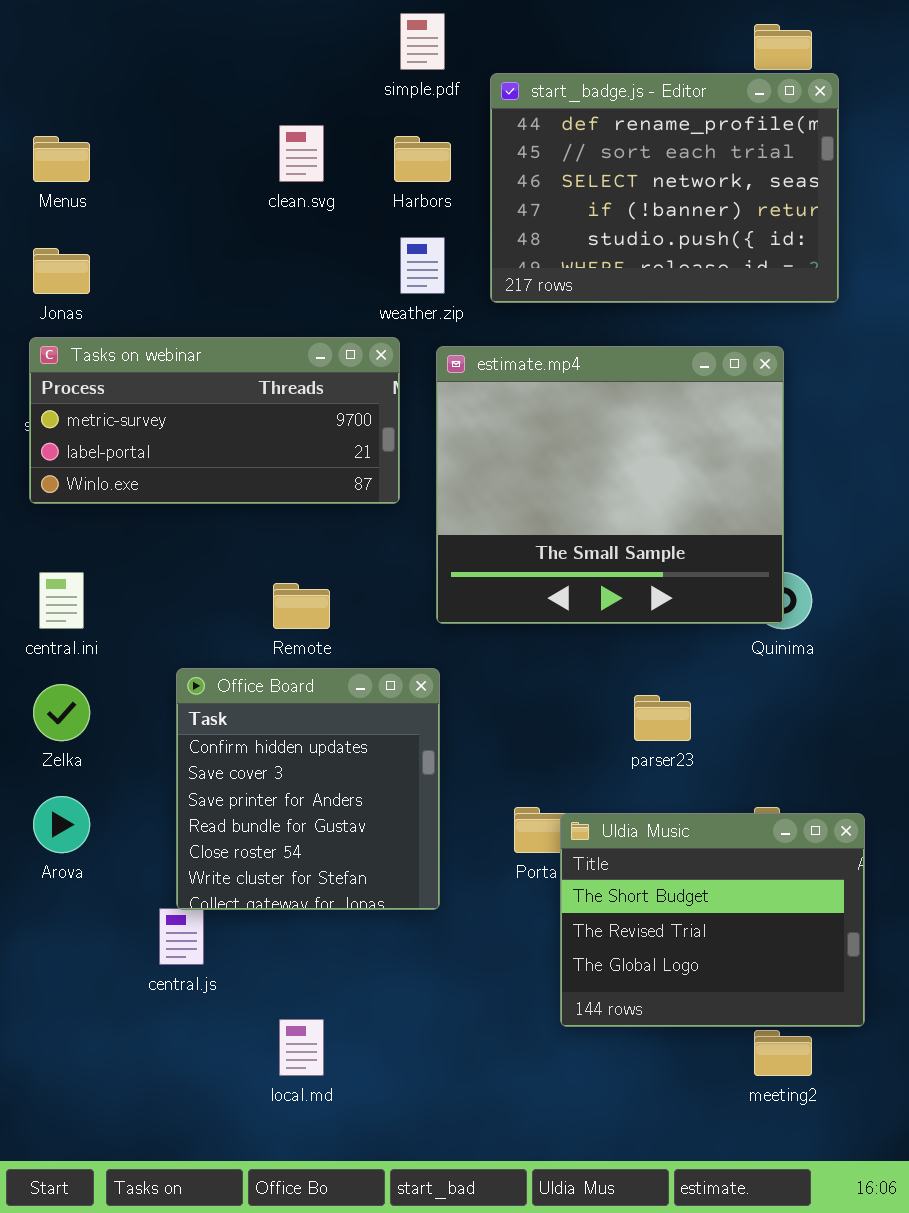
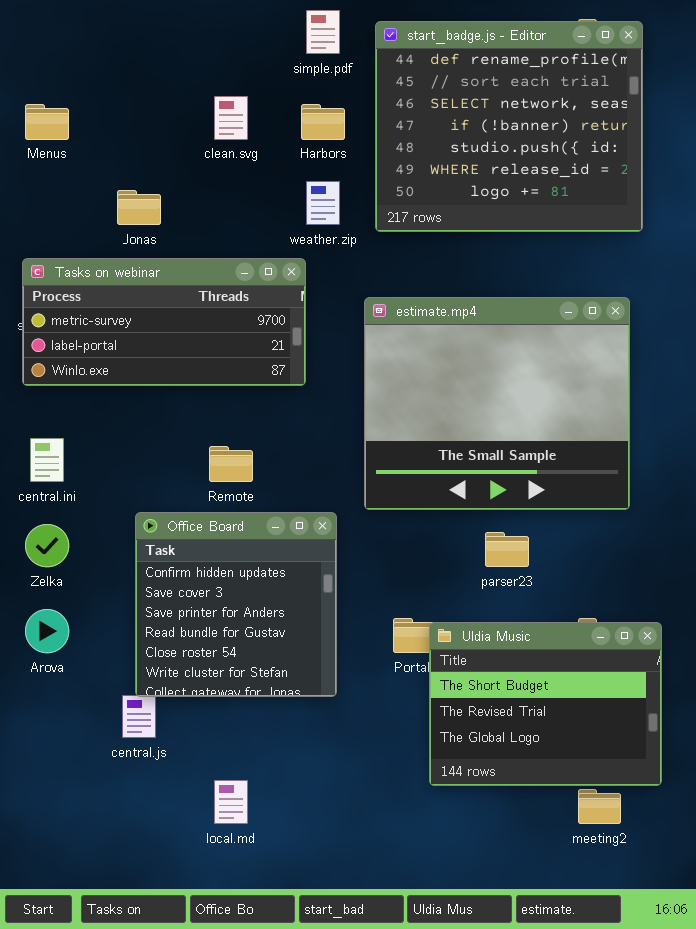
start_badge.js - Editor: [490,73,839,303] -> [375,21,643,232], resized
Jonas: [33,248,90,294] -> [117,190,161,225], moved
estimate.mp4: [436,346,784,624] -> [364,297,630,510], moved

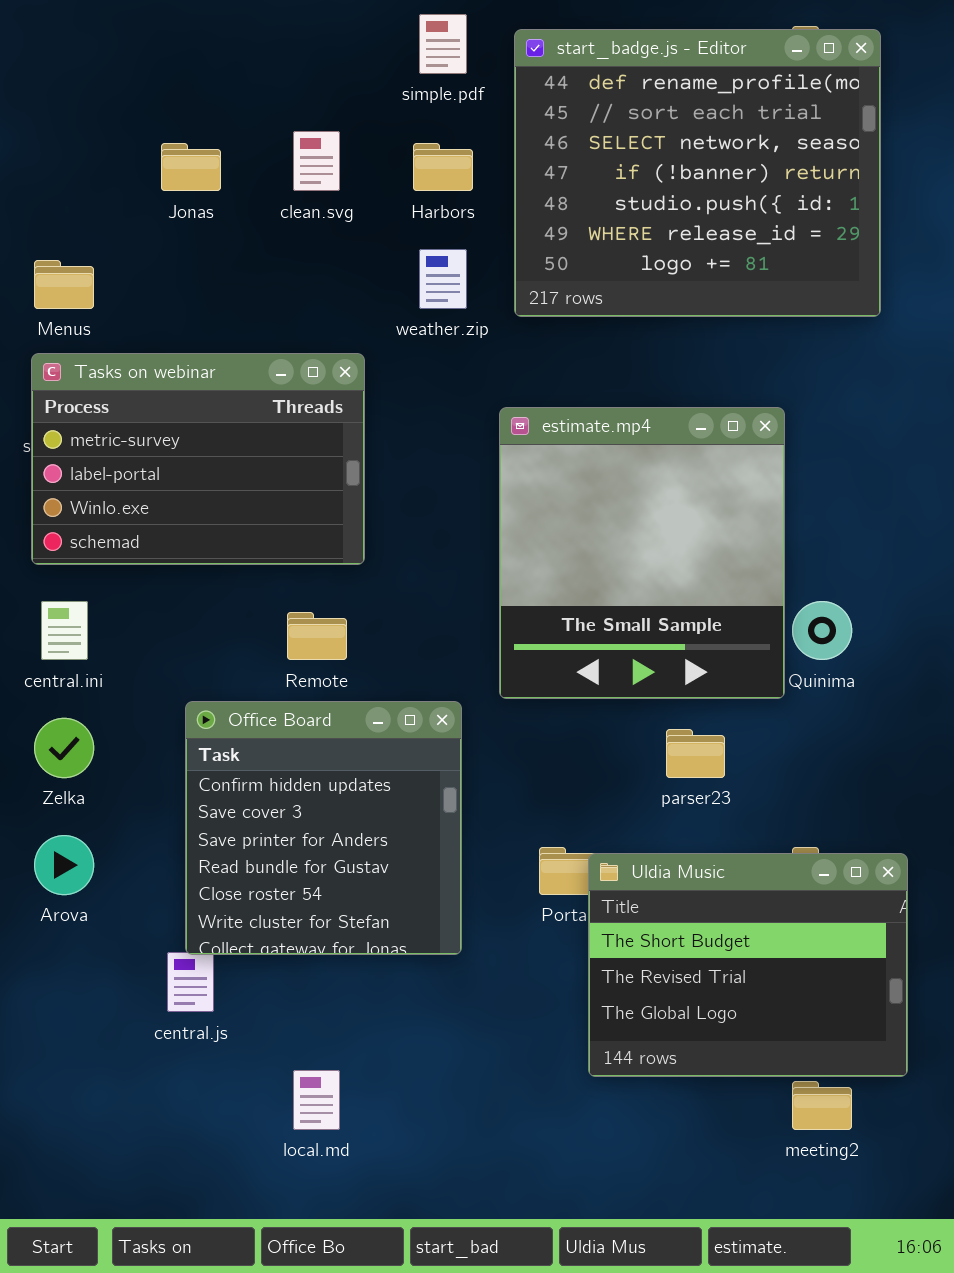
Menus: [25,104,69,140] -> [34,260,94,309], moved
Jonas: [117,190,161,225] -> [161,143,221,191], moved
Tasks on webinar: [22,258,306,386] -> [31,353,365,565], resized
estimate.mp4: [364,297,630,510] -> [499,407,785,699], resized

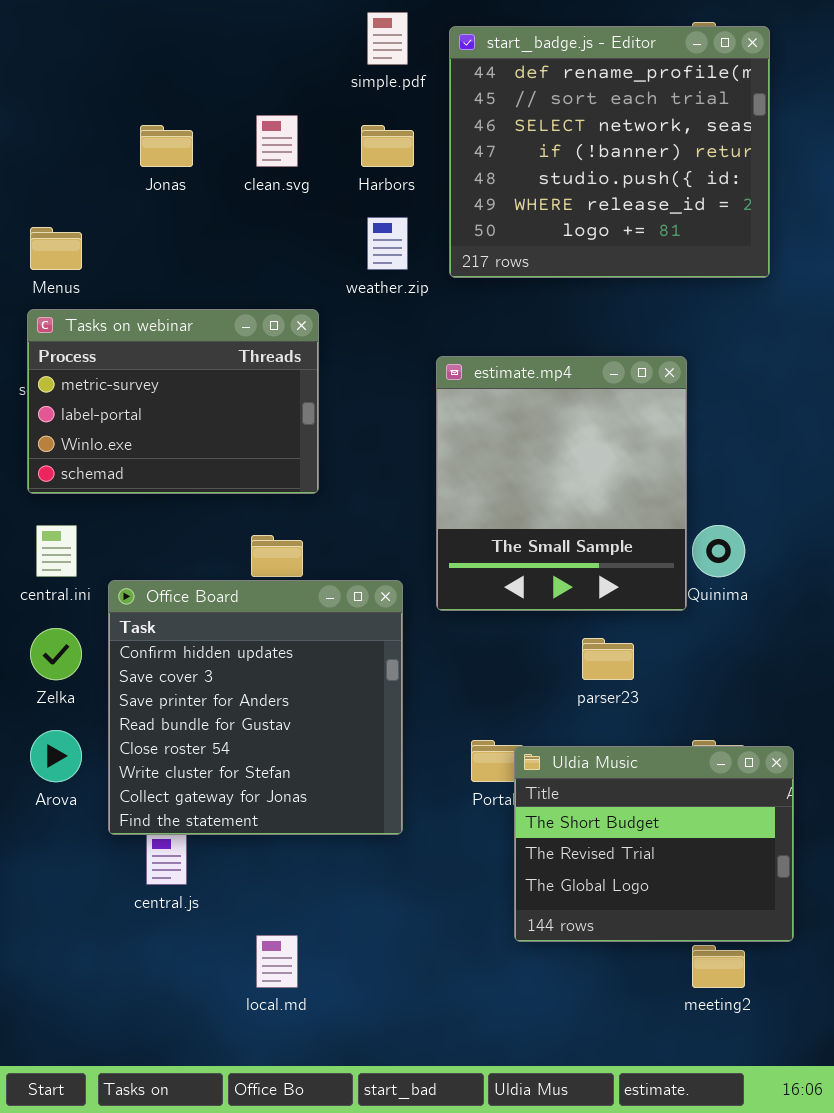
Office Board: [185,701,462,955] -> [108,580,403,835], resized

